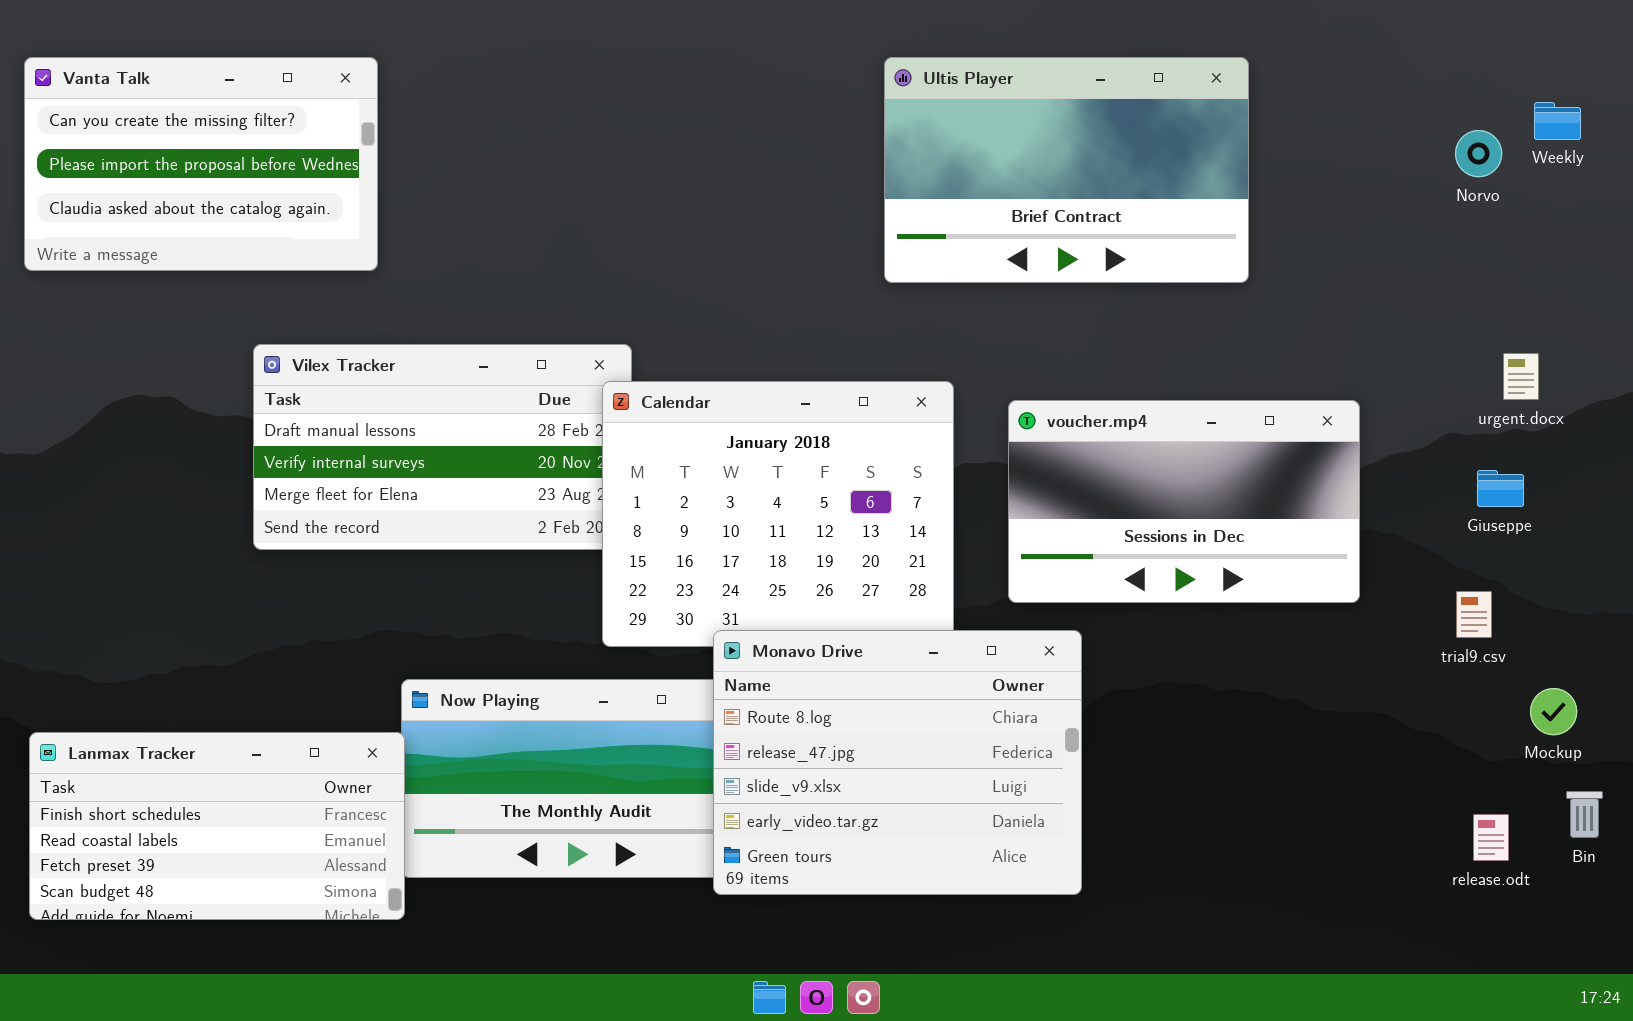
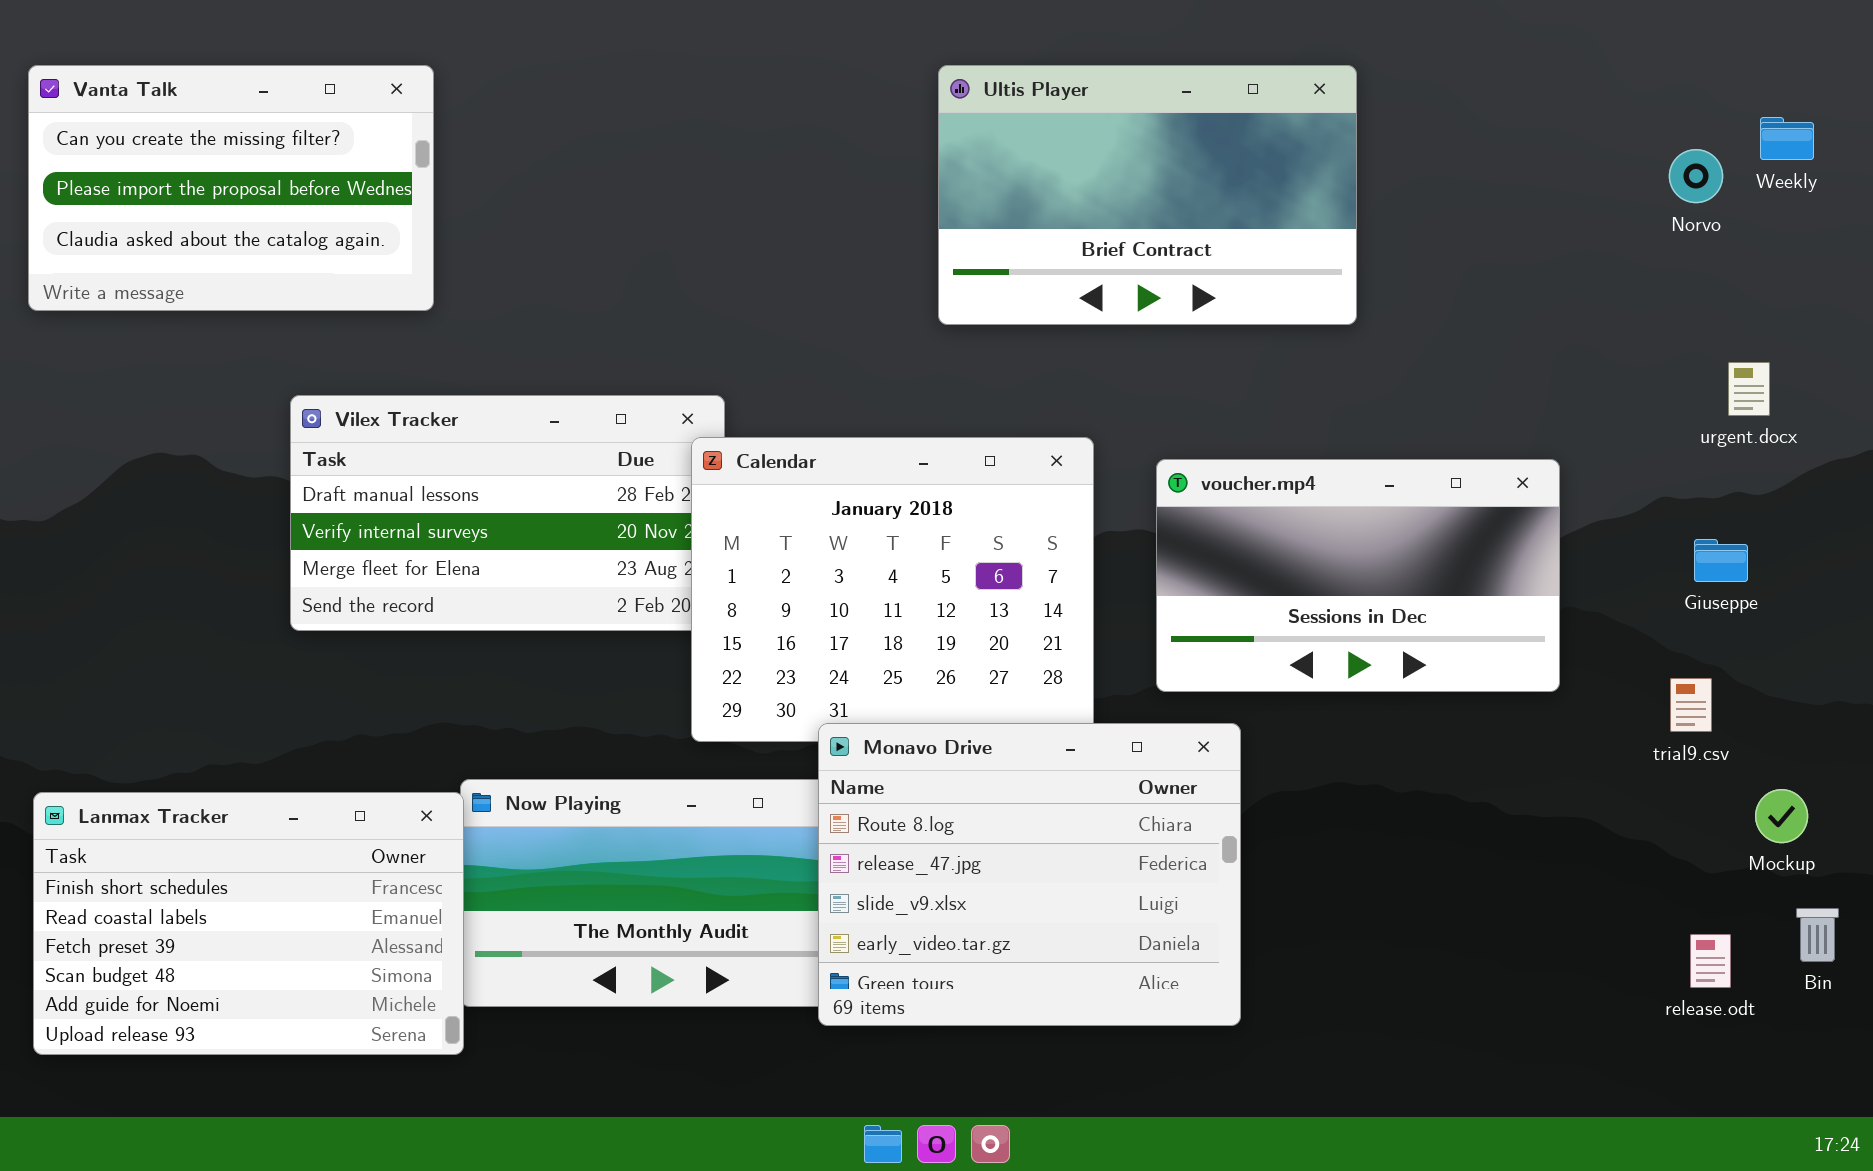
Ultis Player: [884,57,1249,283] -> [938,65,1357,325], moved
urgent.docx: [1503,353,1539,400] -> [1728,362,1770,416], moved
Lanmax Tracker: [29,732,405,920] -> [33,792,464,1055], resized

